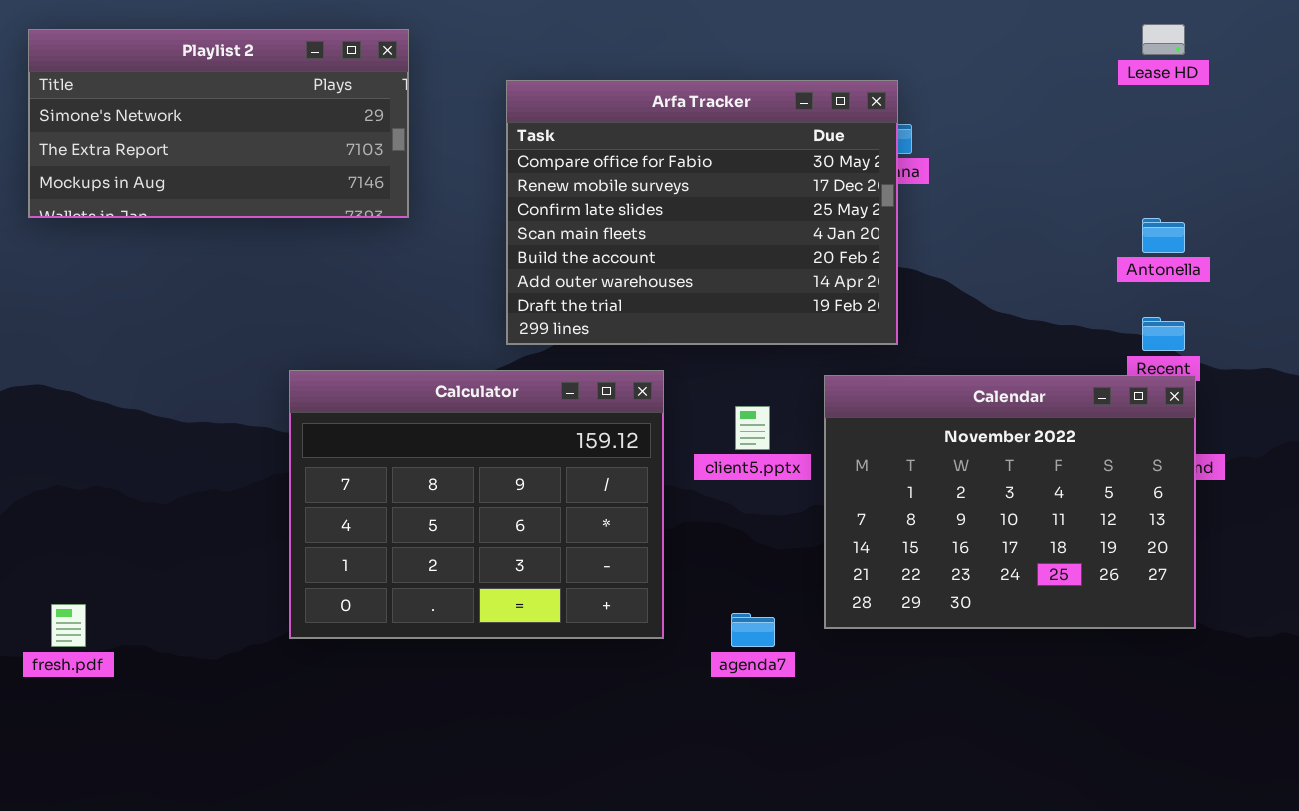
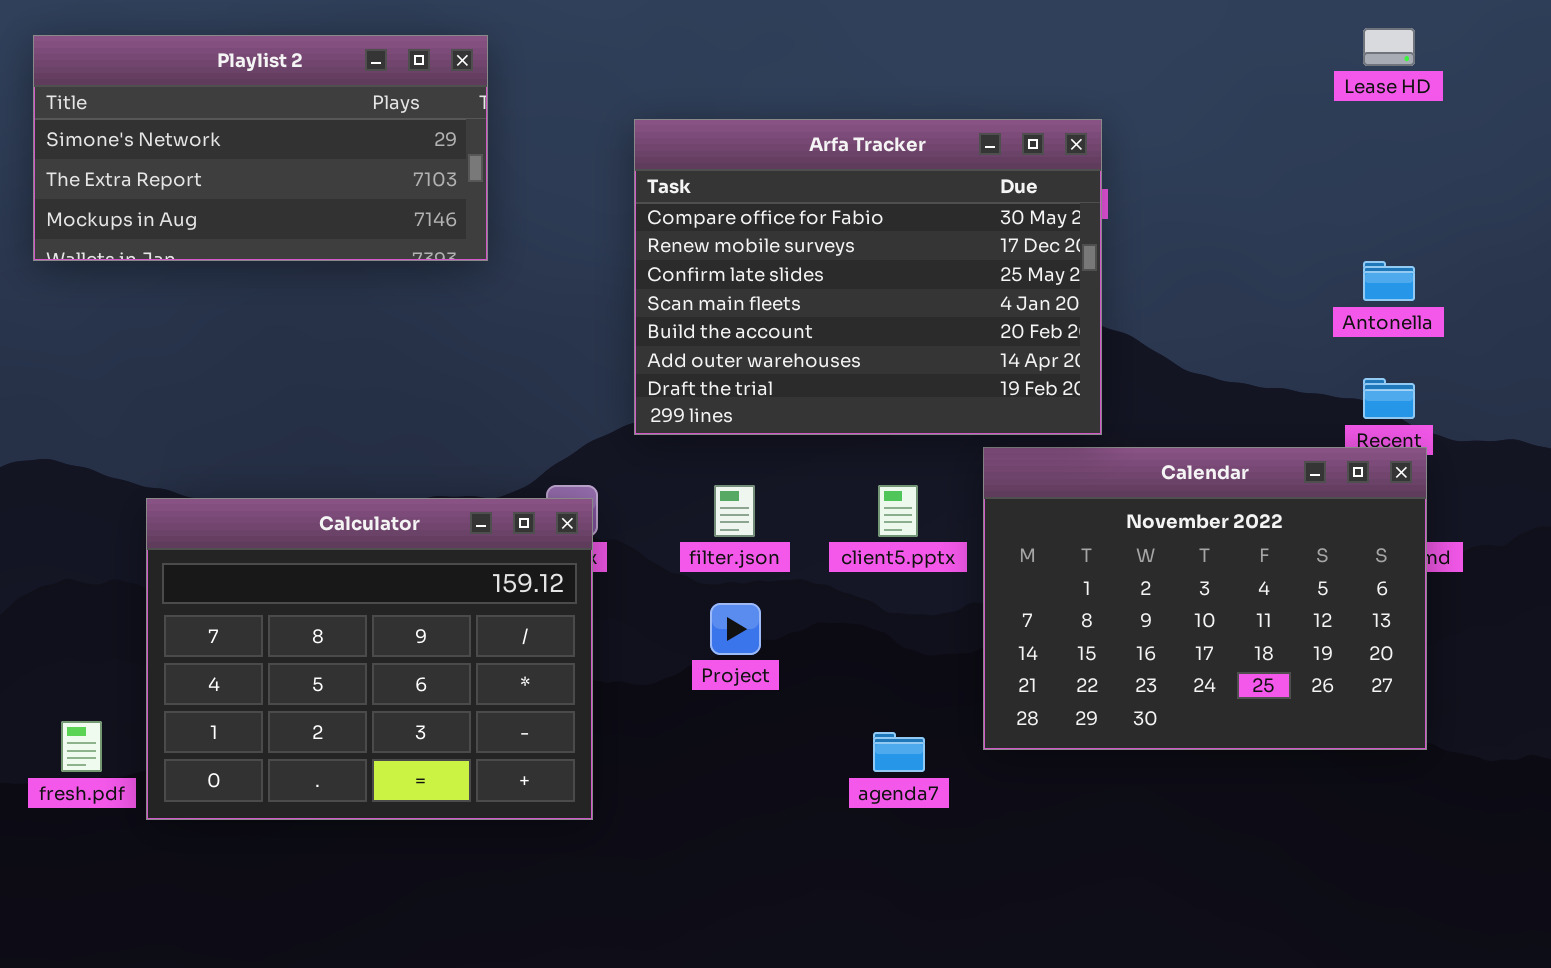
Arfa Tracker: [506,80,898,345] -> [634,119,1102,435], moved
Calculator: [289,370,664,639] -> [146,498,593,820], moved

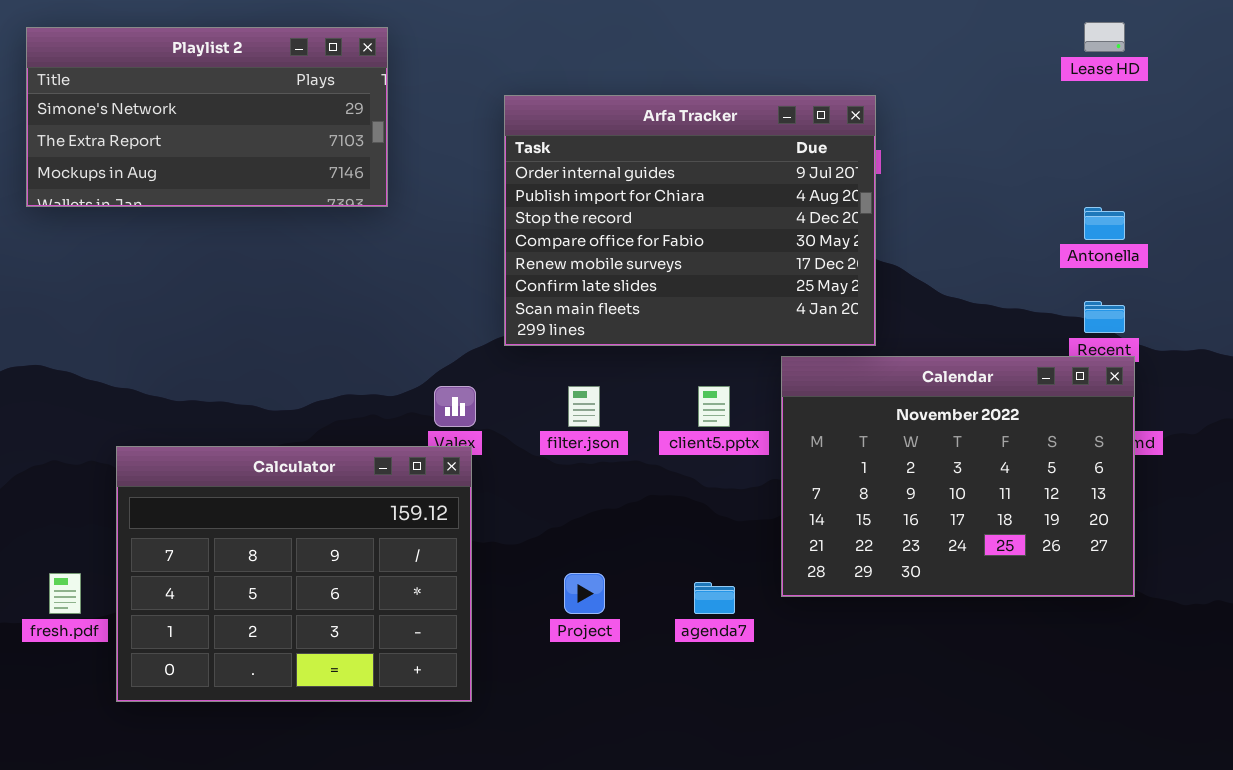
Arfa Tracker: [634,119,1102,435] -> [504,95,876,346], scrolled up 3 rows
Calculator: [146,498,593,820] -> [116,446,472,702], moved
Project: [710,603,761,655] -> [564,573,605,614], moved

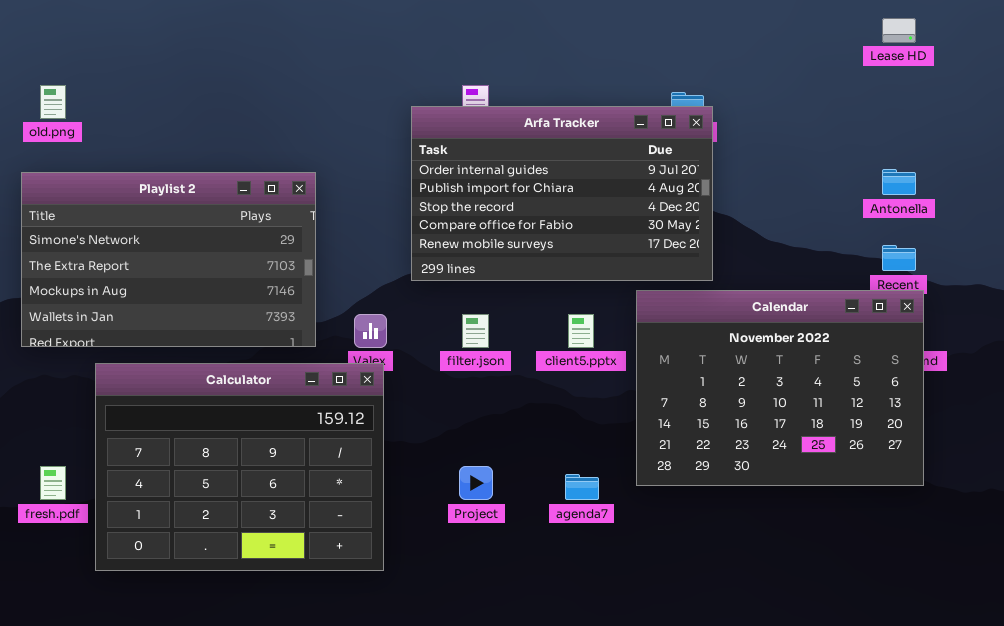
Playlist 2: [26,27,388,207] -> [21,172,316,347], moved, resized
Arfa Tracker: [504,95,876,346] -> [411,106,713,281], resized

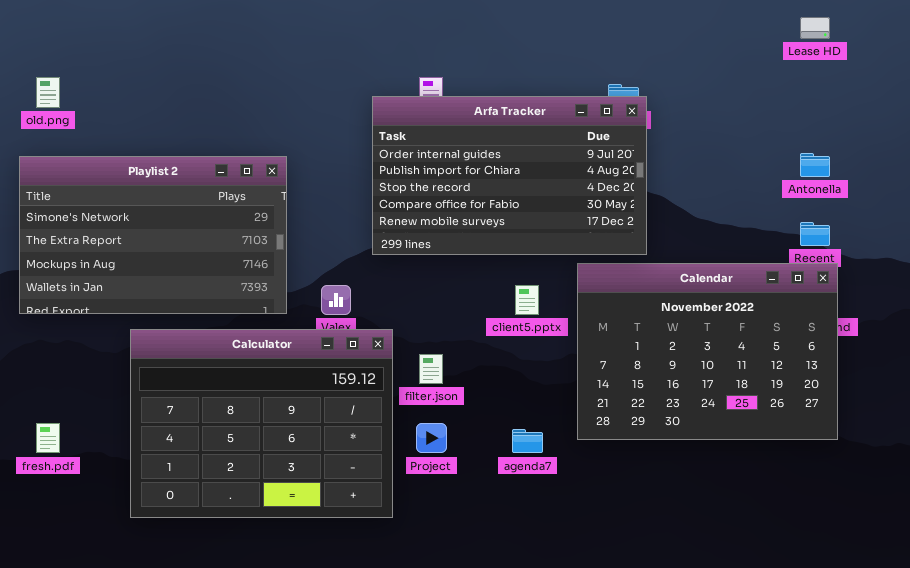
filter.json: [462,314,489,348] -> [419,354,443,384], moved
Calculator: [95,363,384,571] -> [130,329,393,518], moved

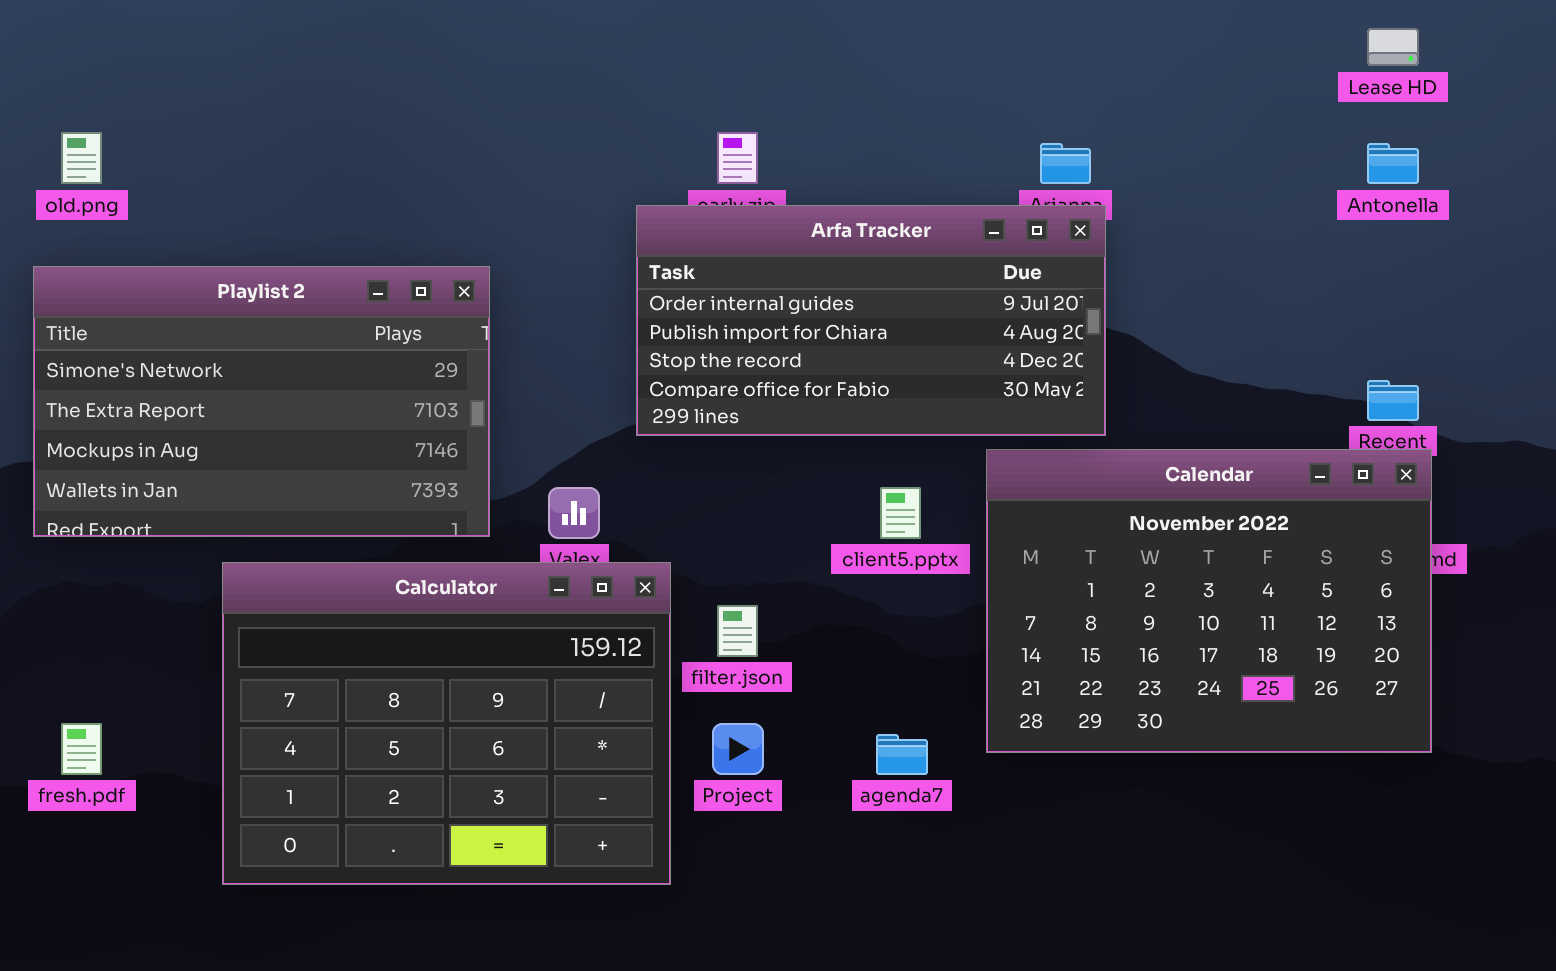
Arfa Tracker: [372,96,647,255] -> [636,205,1106,436], resized
Antonella: [800,153,830,177] -> [1367,143,1419,184], moved

